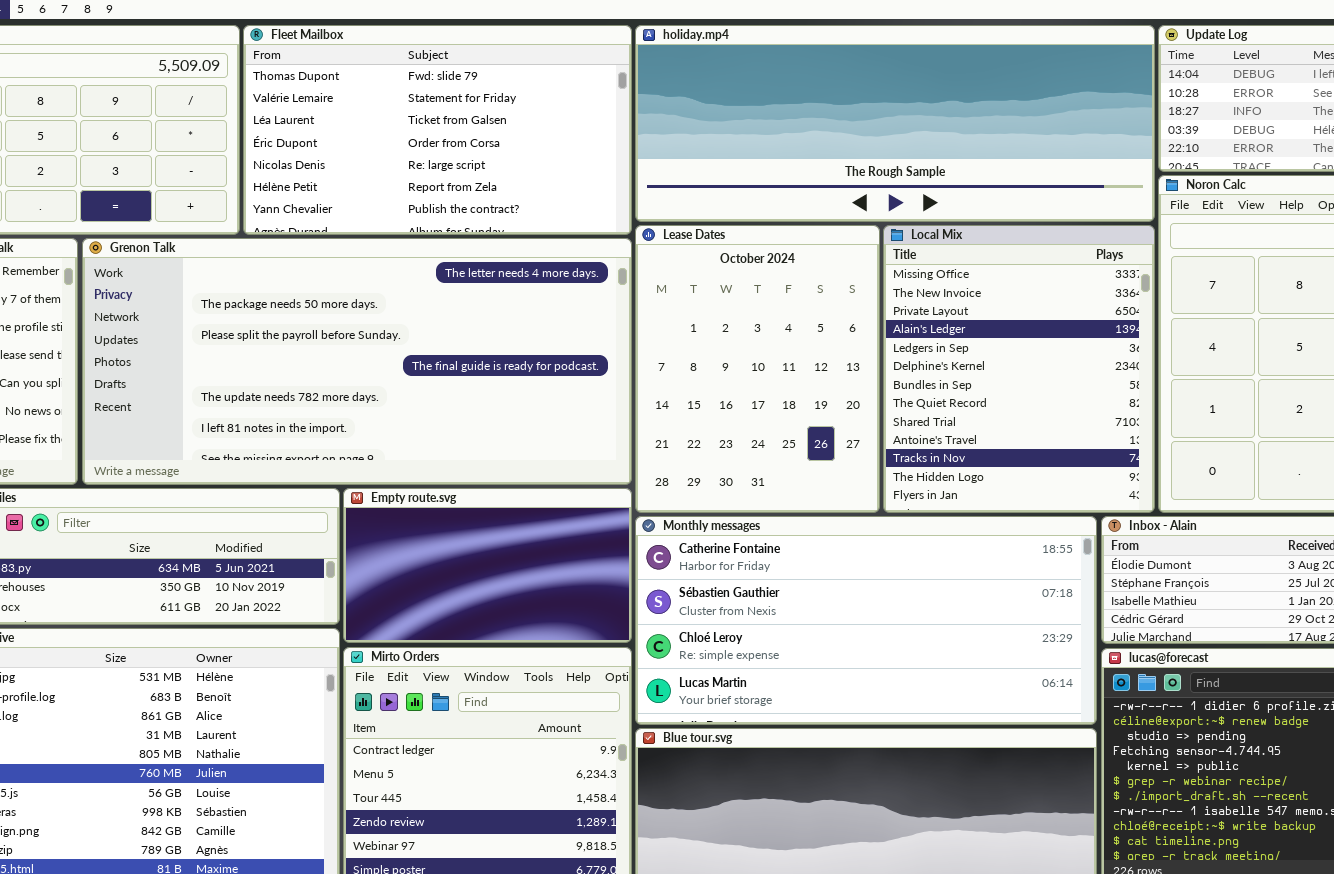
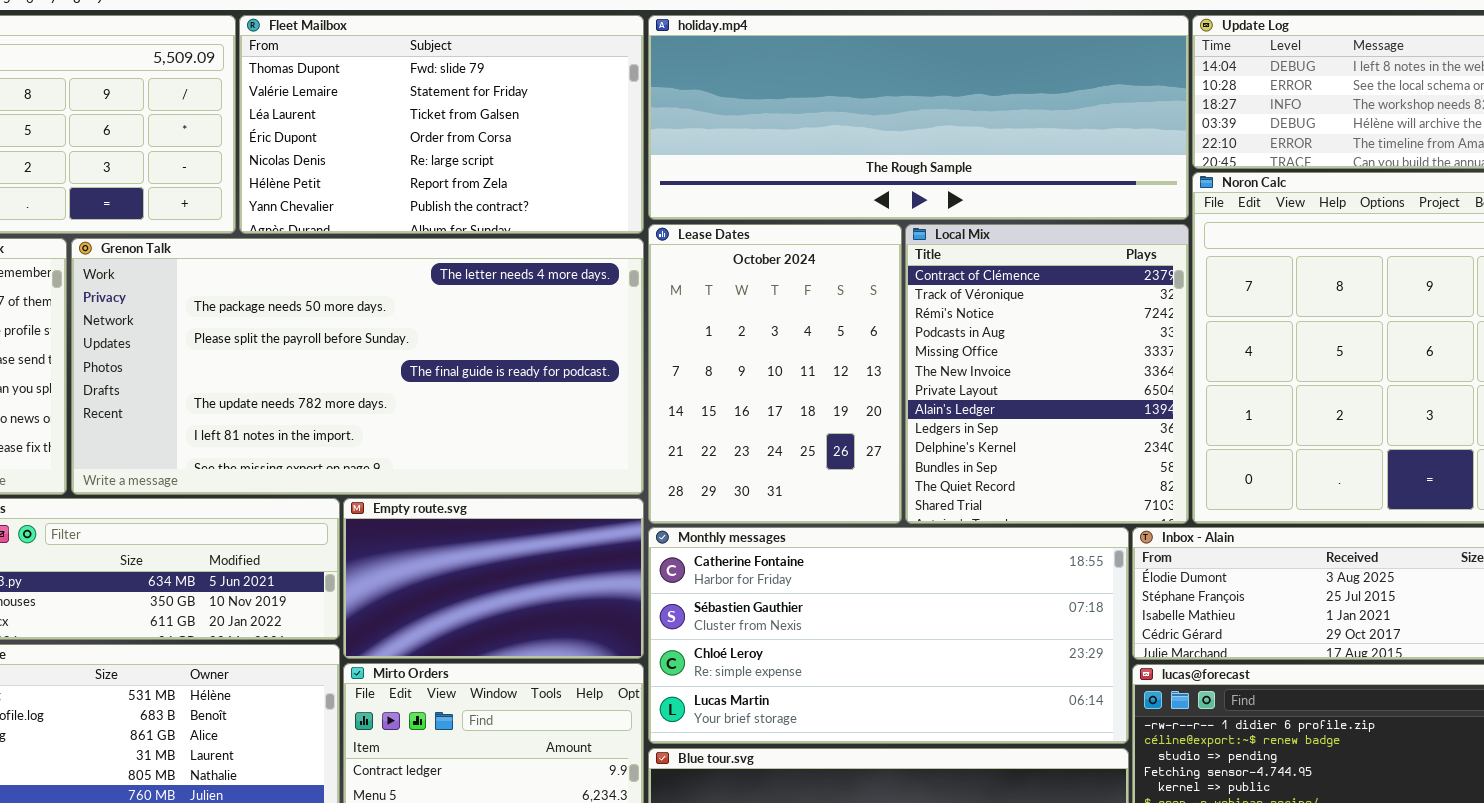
Local Mix: [883,225,1155,513] -> [905,224,1189,524], scrolled up 4 rows

